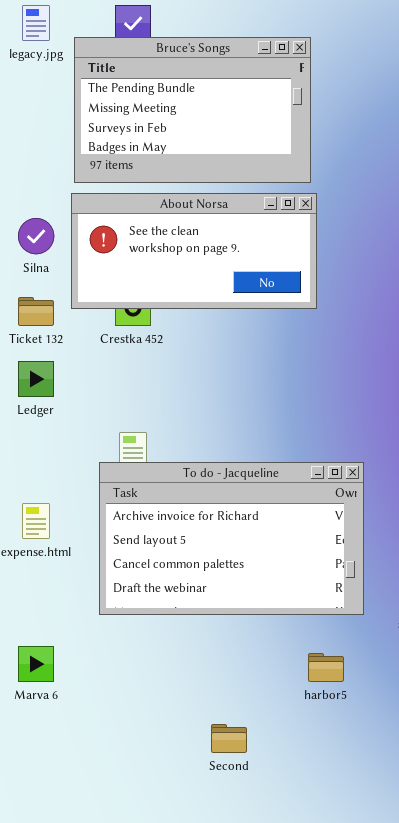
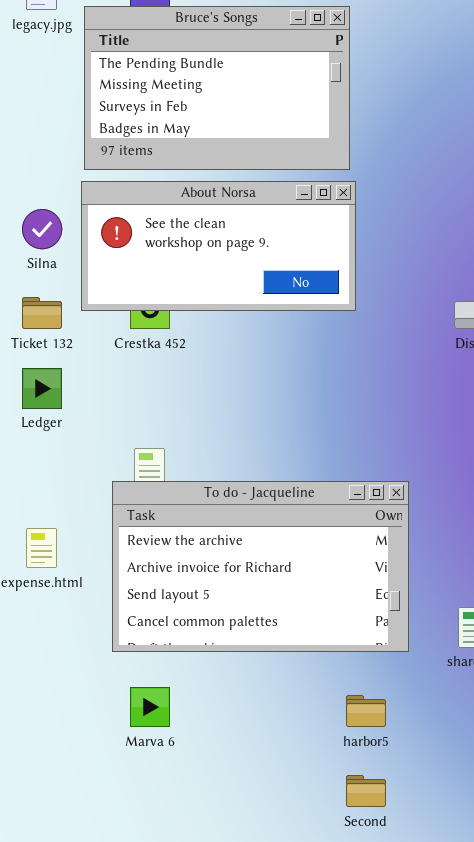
To do - Jacqueline: [99,462,364,615] -> [112,481,409,652], scrolled up 1 row
Marva 6: [18,646,54,682] -> [130,687,170,727], moved
Second: [211,724,247,753] -> [346,775,386,807], moved

